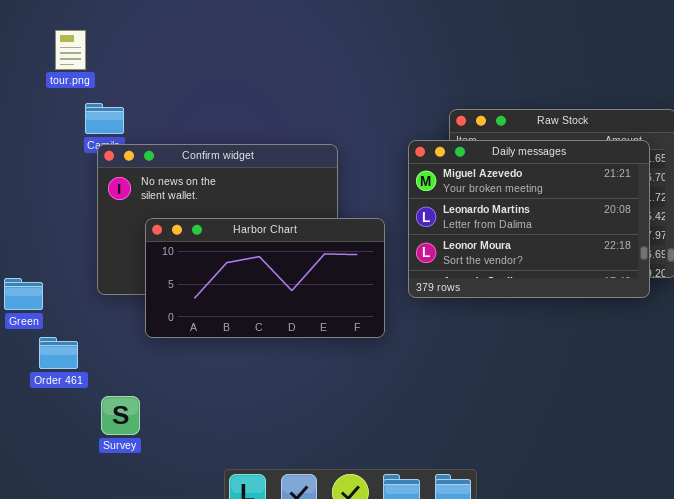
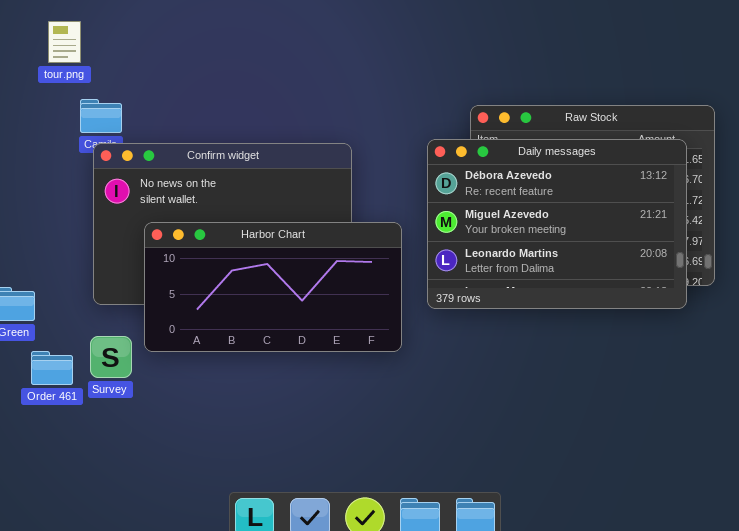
Daily messages: [408,140,650,298] -> [427,139,687,309], scrolled up 1 row
Survey: [101,396,140,435] -> [90,336,132,378], moved

